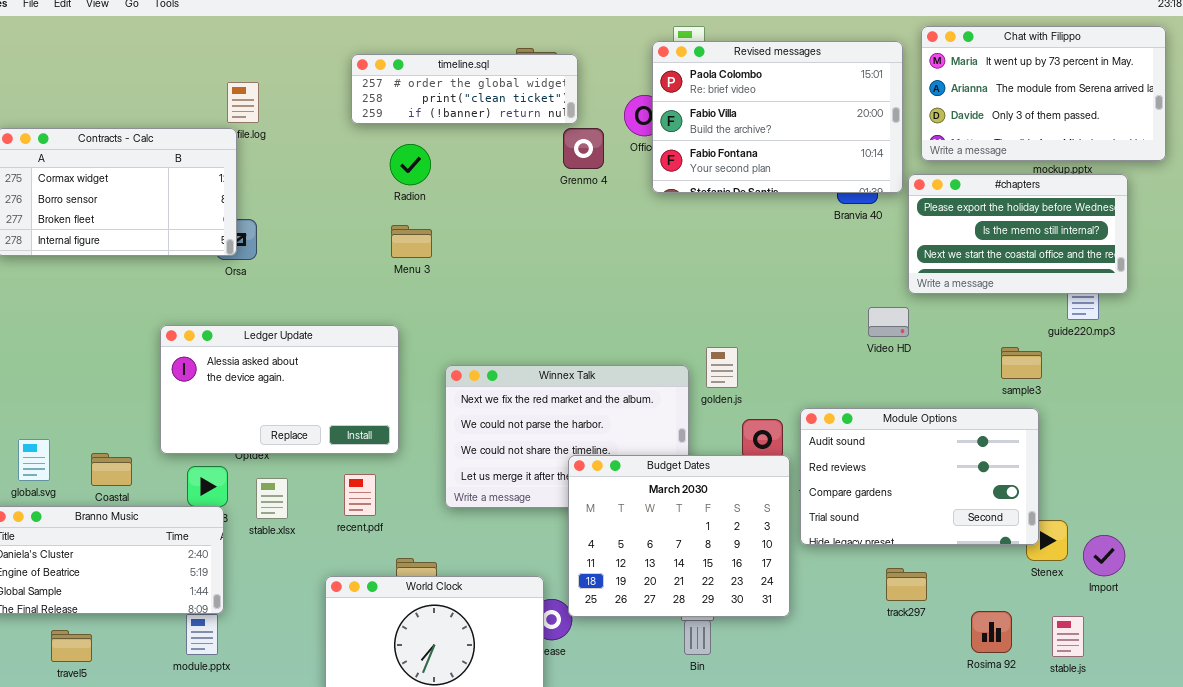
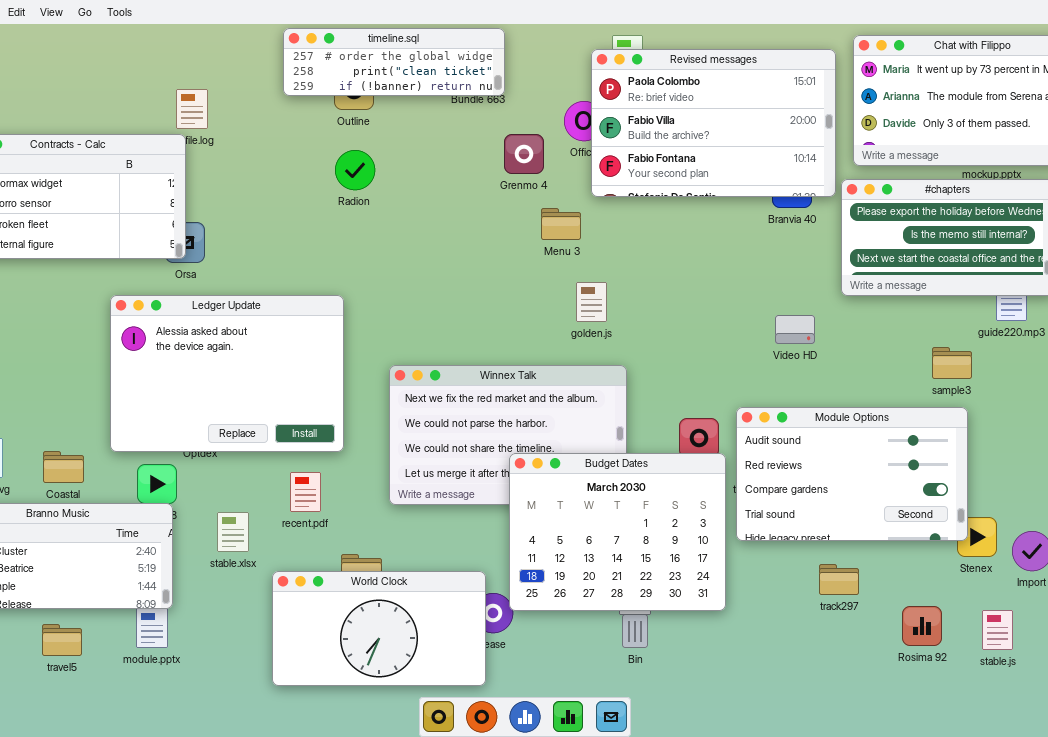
timeline.sql: [351,54,578,124] -> [283,28,505,96], moved
Menu 3: [391,225,432,258] -> [541,208,581,240], moved
Video HD: [868,307,909,337] -> [775,315,815,344], moved
Ledger Update: [160,325,399,454] -> [110,295,344,452], resized
golden.js: [706,347,738,388] -> [576,282,607,322], moved
stable.xlsx: [256,478,288,519] -> [217,512,249,552], moved
travel5: [51,630,92,662] -> [42,624,82,656], moved

